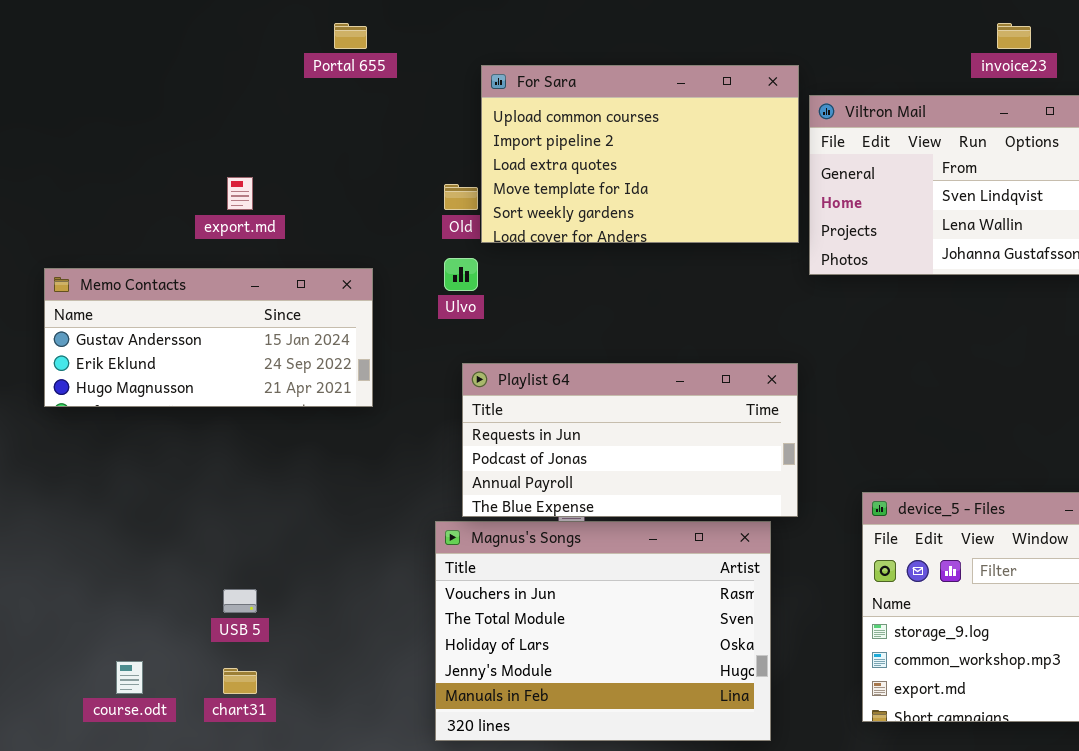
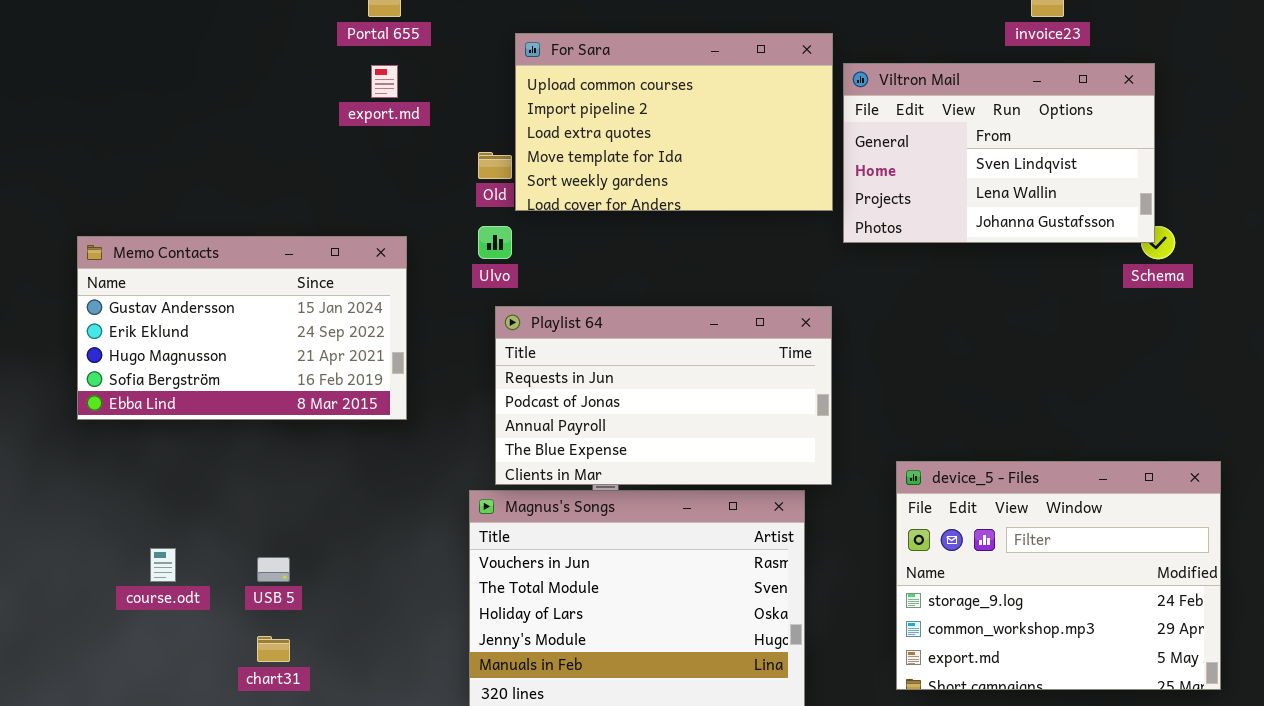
export.md: [227,177,253,210] -> [371,65,398,98], moved
Memo Contacts: [44,268,373,407] -> [77,236,407,420], resized
Playlist 64: [462,363,798,517] -> [495,306,832,485], resized
course.odt: [116,661,143,694] -> [150,548,176,582], moved

